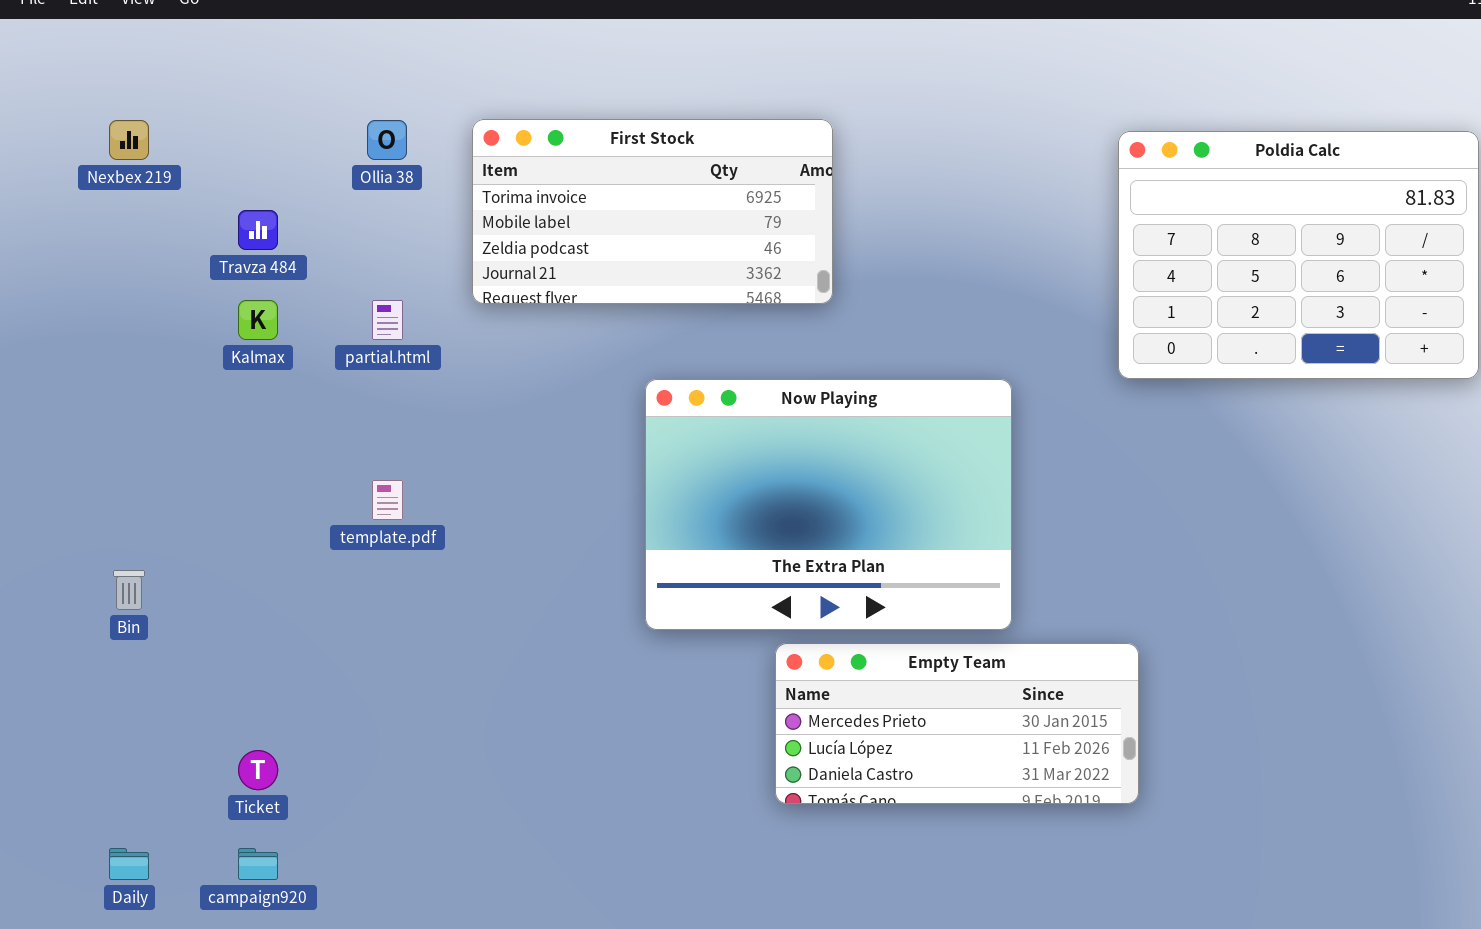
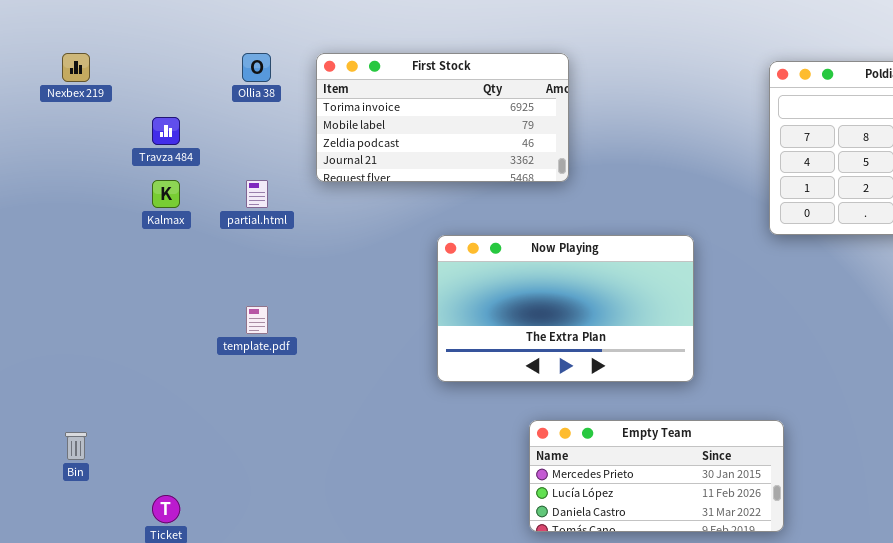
Now Playing: [645,379,1012,630] -> [437,235,694,382], resized
Bin: [113,570,145,610] -> [65,432,87,460], moved

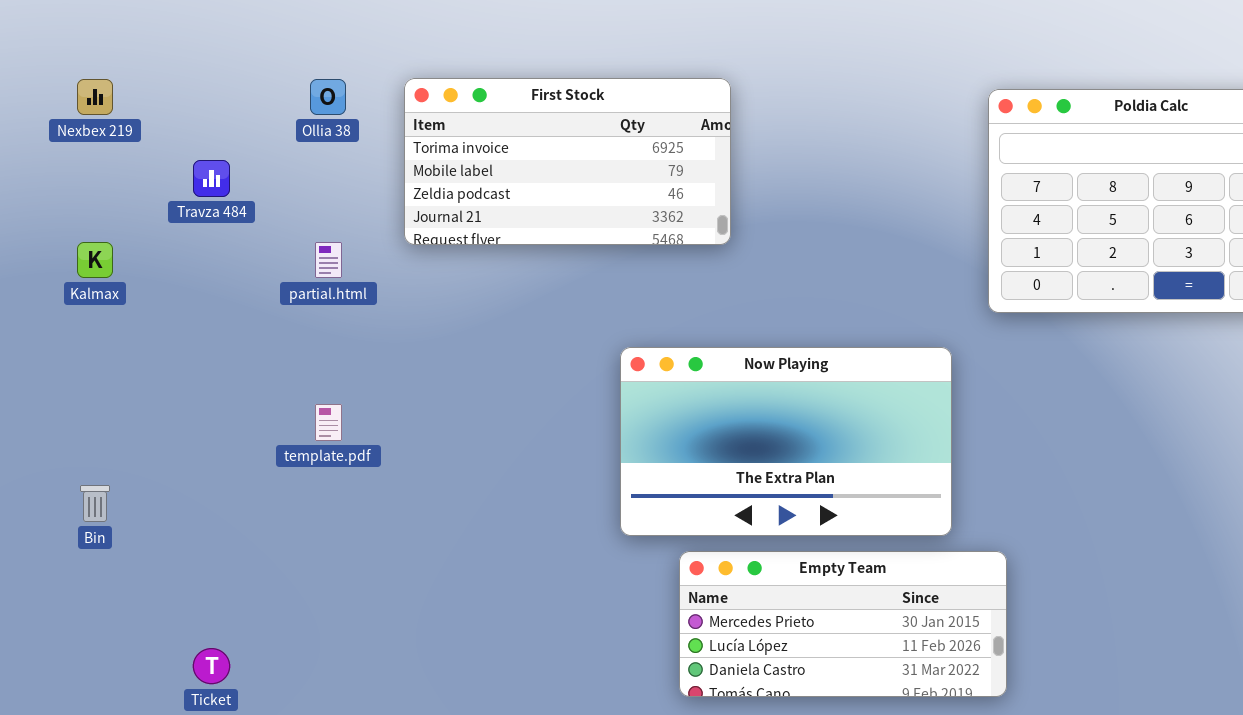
Kalmax: [152,180,180,208] -> [77,242,113,278], moved
Now Playing: [437,235,694,382] -> [620,347,952,536], moved
Bin: [65,432,87,460] -> [80,485,110,522], moved

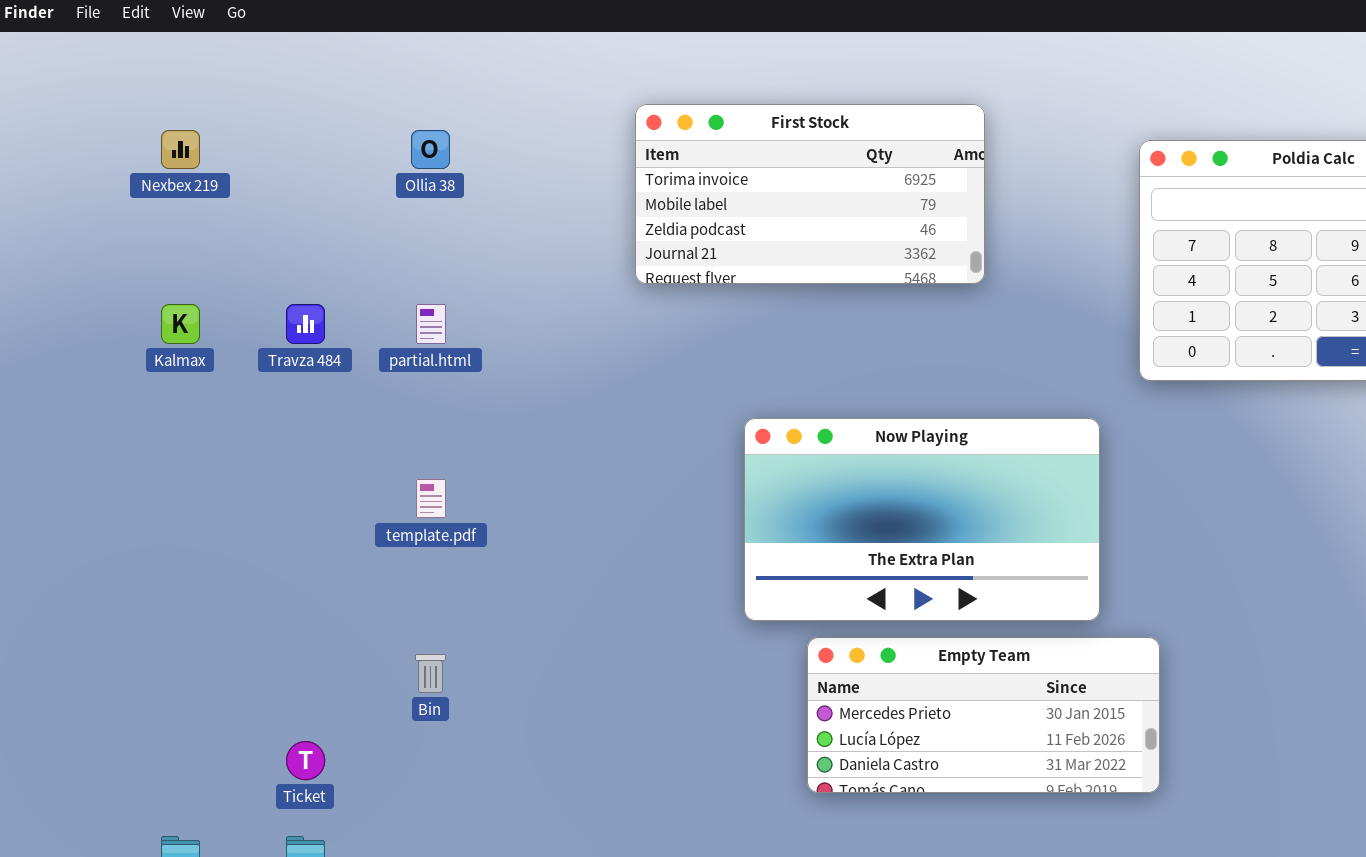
First Stock: [404,78,731,245] -> [635,104,985,284], moved
Travza 484: [193,160,230,197] -> [286,304,325,344], moved
Bin: [80,485,110,522] -> [415,654,446,693], moved

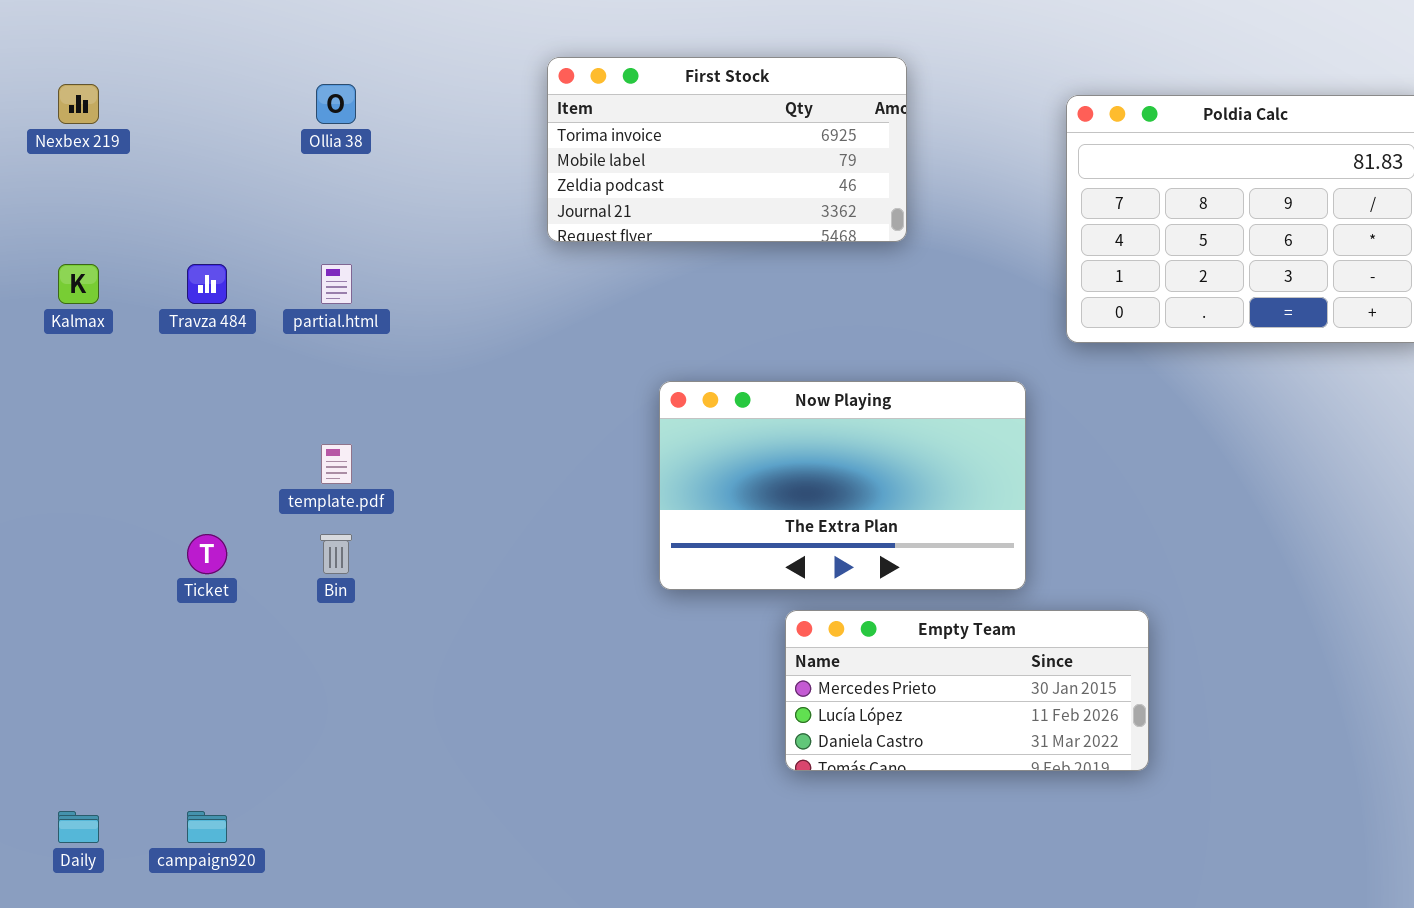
Empty Team: [807,637,1160,793] -> [785,610,1149,771], moved
Bin: [415,654,446,693] -> [320,534,352,574], moved
Ticket: [286,741,325,780] -> [187,534,227,574], moved

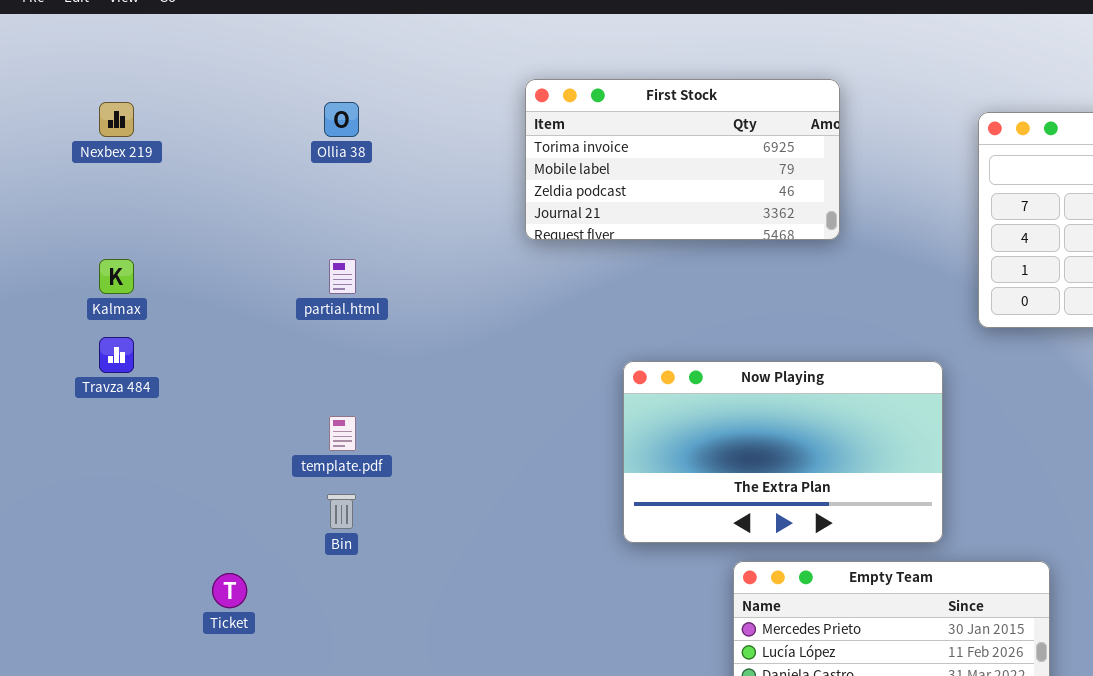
Travza 484: [187,264,227,304] -> [99,337,134,373], moved
Ticket: [187,534,227,574] -> [212,573,247,608], moved

